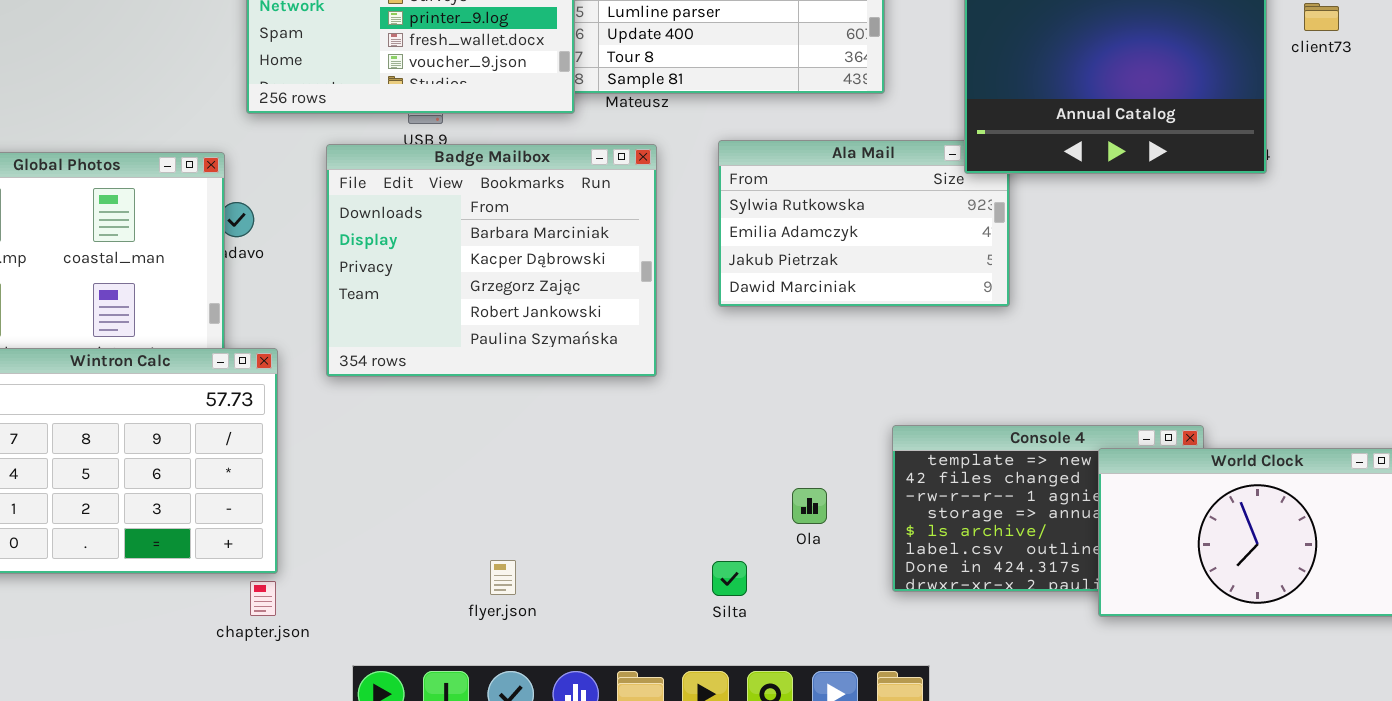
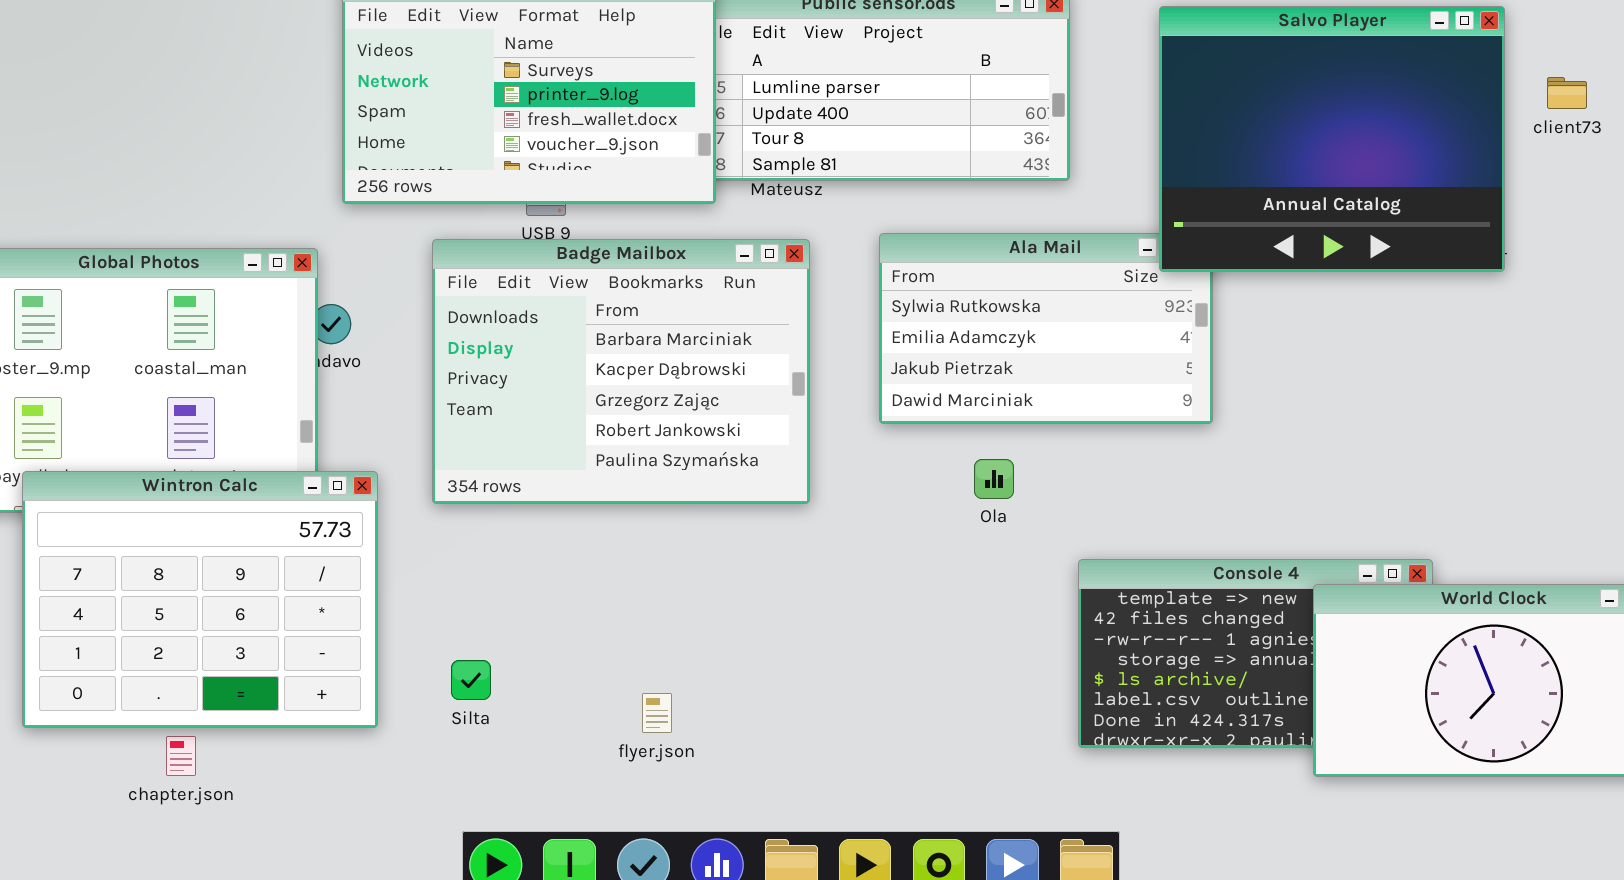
Ola: [792,488,827,524] -> [974,459,1014,499], moved
flyer.json: [490,560,516,595] -> [642,693,672,733], moved
Silta: [712,561,747,596] -> [451,660,491,700], moved
chapter.json: [250,581,276,616] -> [166,736,196,776], moved

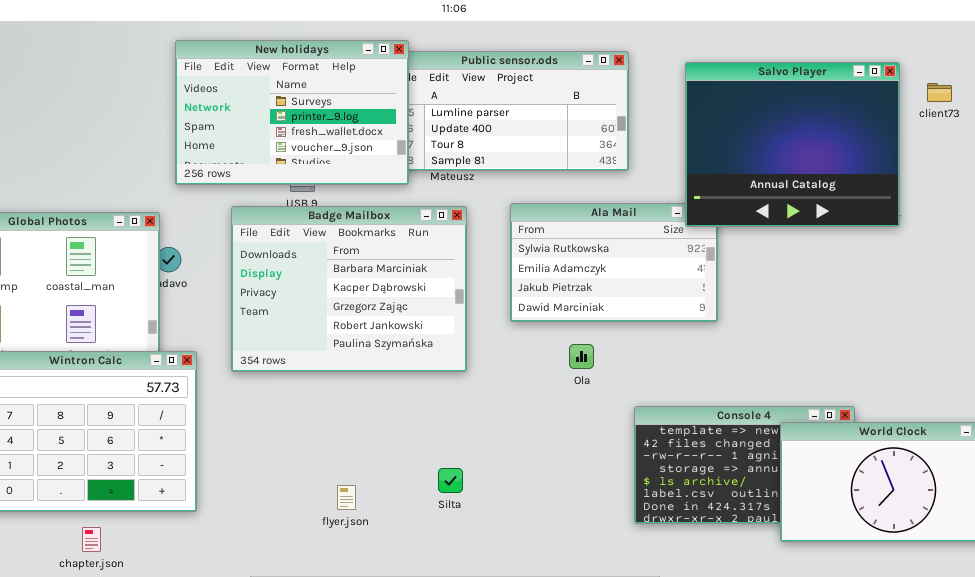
client73: [1547,77,1587,109] -> [927,83,952,102], moved
Silta: [451,660,491,700] -> [438,468,463,493], moved
flyer.json: [642,693,672,733] -> [337,485,356,510], moved
chapter.json: [166,736,196,776] -> [82,527,101,552], moved

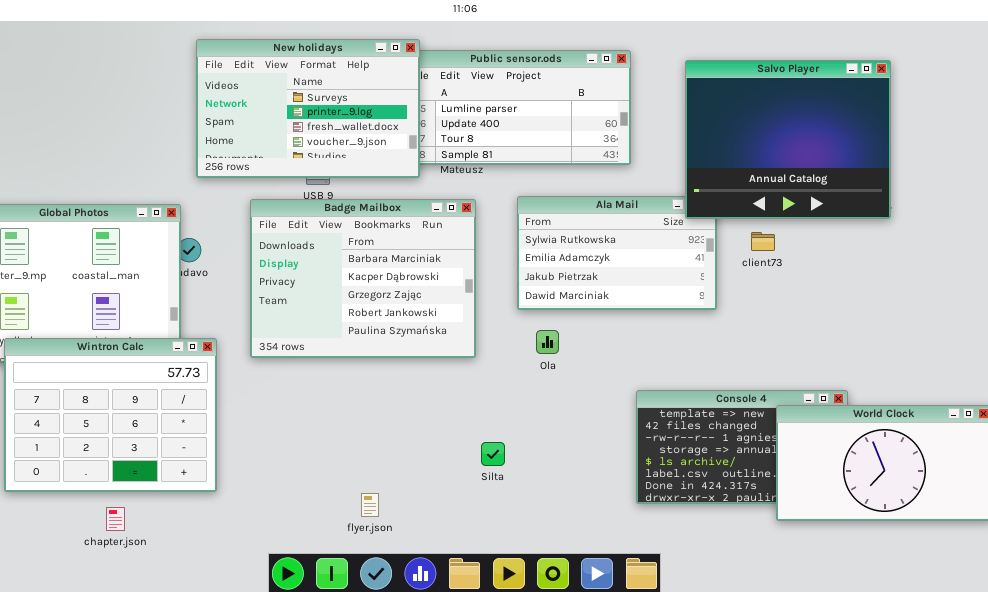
client73: [927,83,952,102] -> [751,232,775,251], moved
Ola: [569,344,594,369] -> [536,330,559,354], moved
Silta: [438,468,463,493] -> [481,442,505,466], moved
flyer.json: [337,485,356,510] -> [361,493,379,517], moved

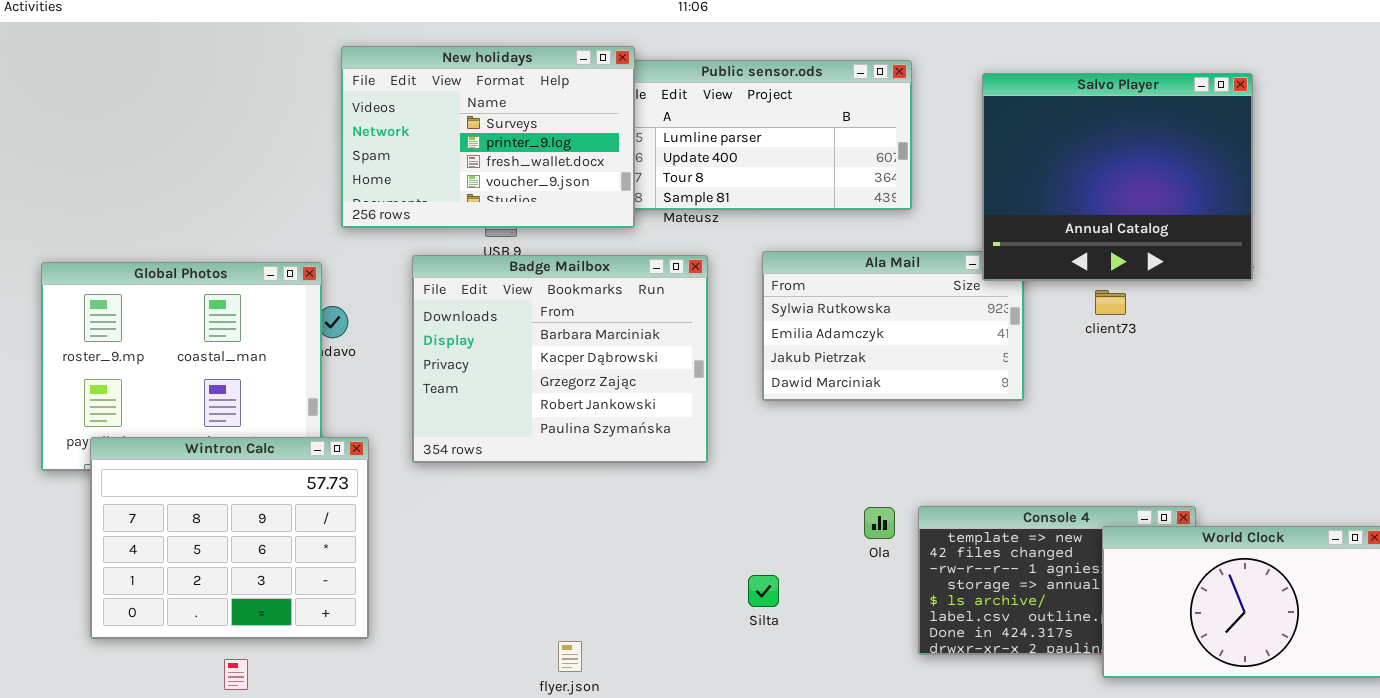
client73: [751,232,775,251] -> [1095,290,1126,315], moved
Ola: [536,330,559,354] -> [864,507,895,539], moved
Silta: [481,442,505,466] -> [748,575,779,607], moved

